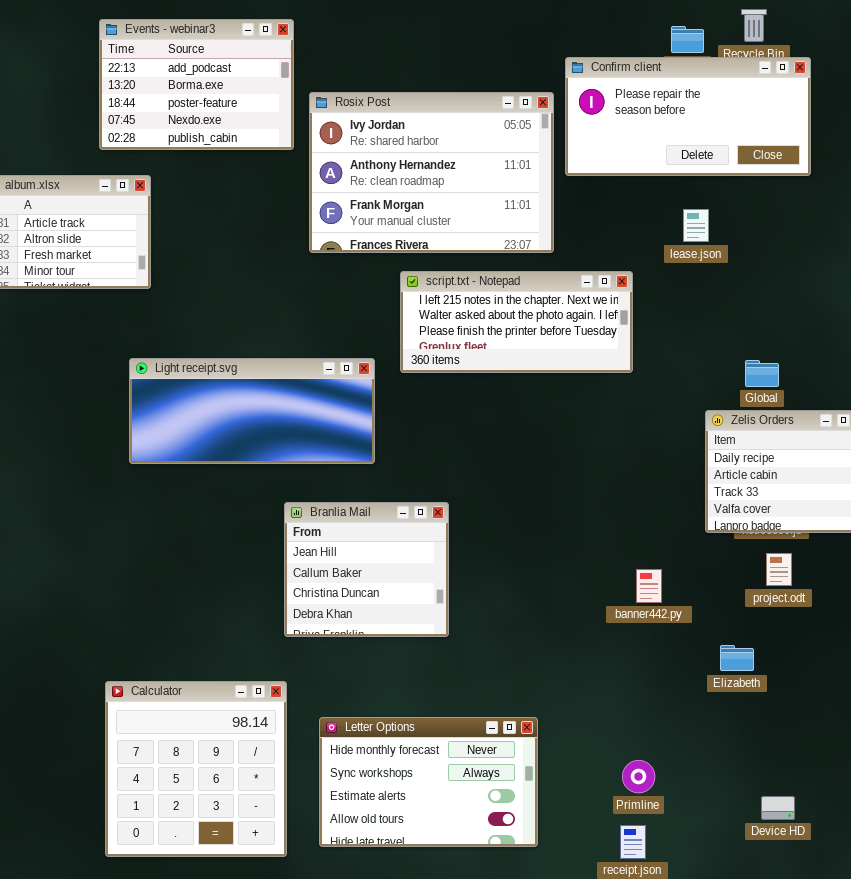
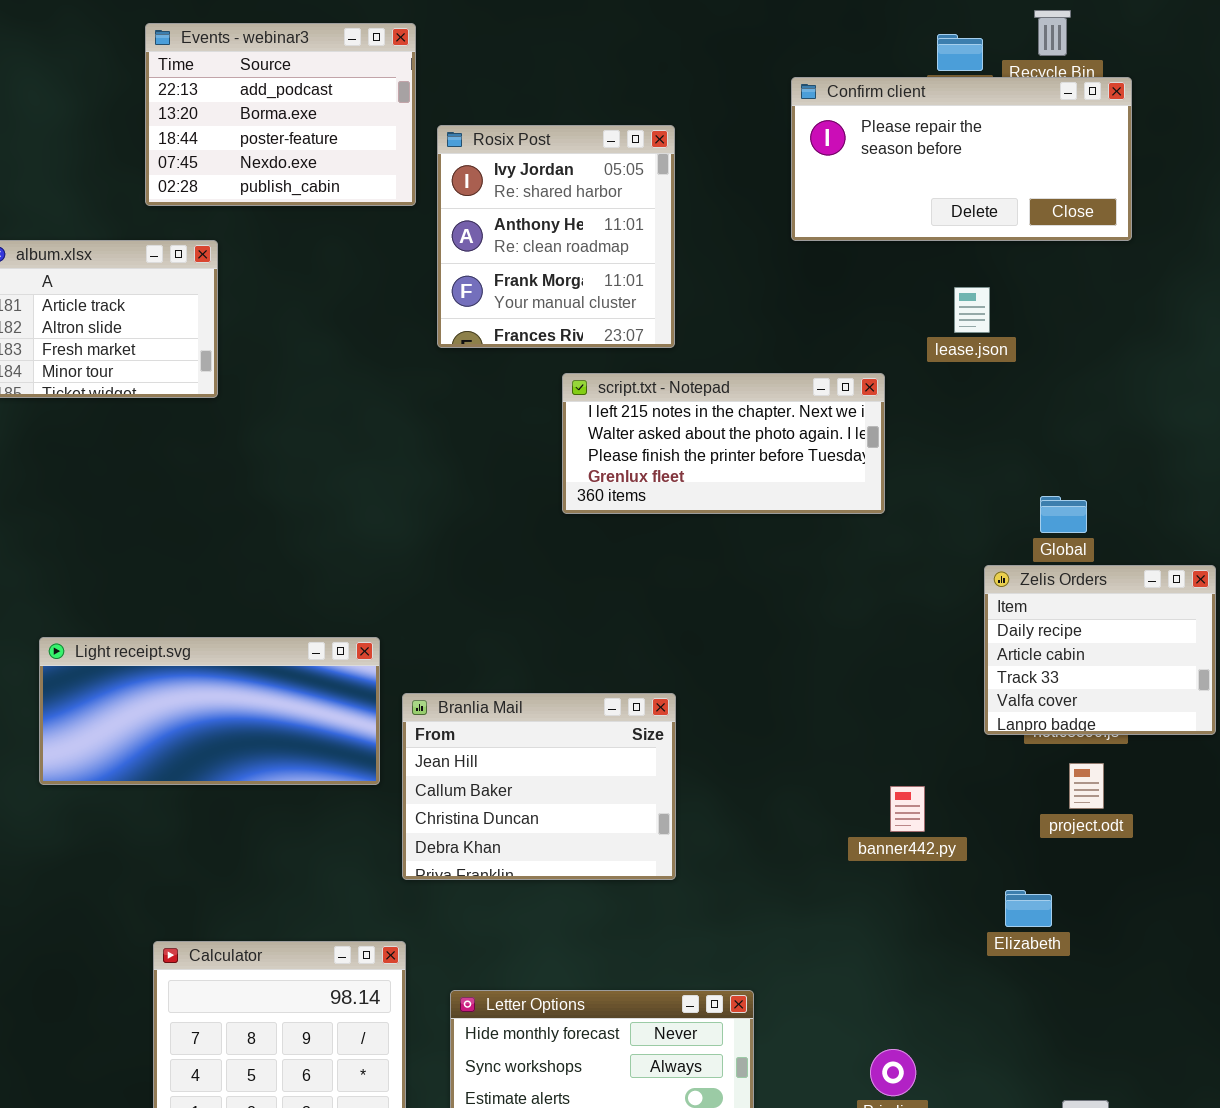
Rosix Post: [309,92,554,253] -> [437,125,675,348], resized
Light receipt.svg: [129,358,375,464] -> [39,637,380,785], moved
Branlia Mail: [284,502,449,637] -> [402,693,676,880], resized

